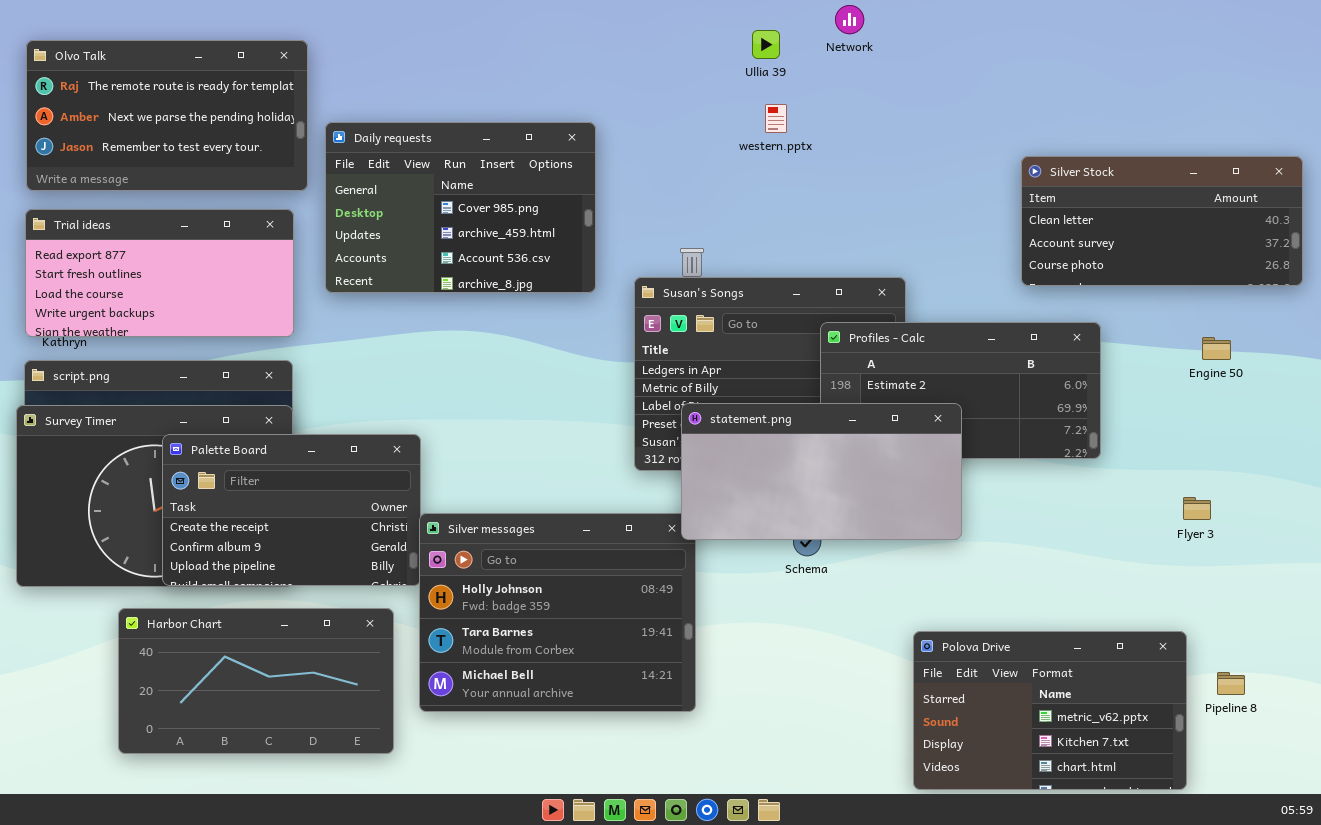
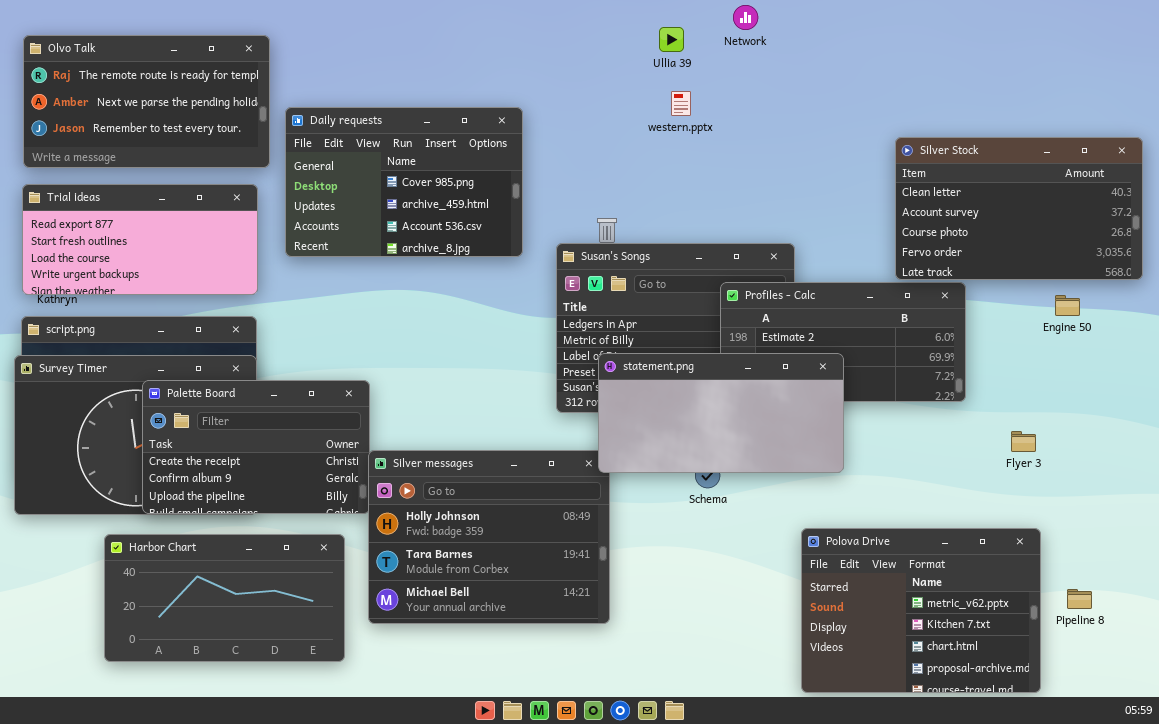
Silver Stock: [1021,156,1303,286] -> [895,137,1143,280], resized
Flyer 3: [1183,497,1211,520] -> [1011,431,1036,452], moved
Polova Drive: [913,631,1187,790] -> [801,528,1041,693], resized

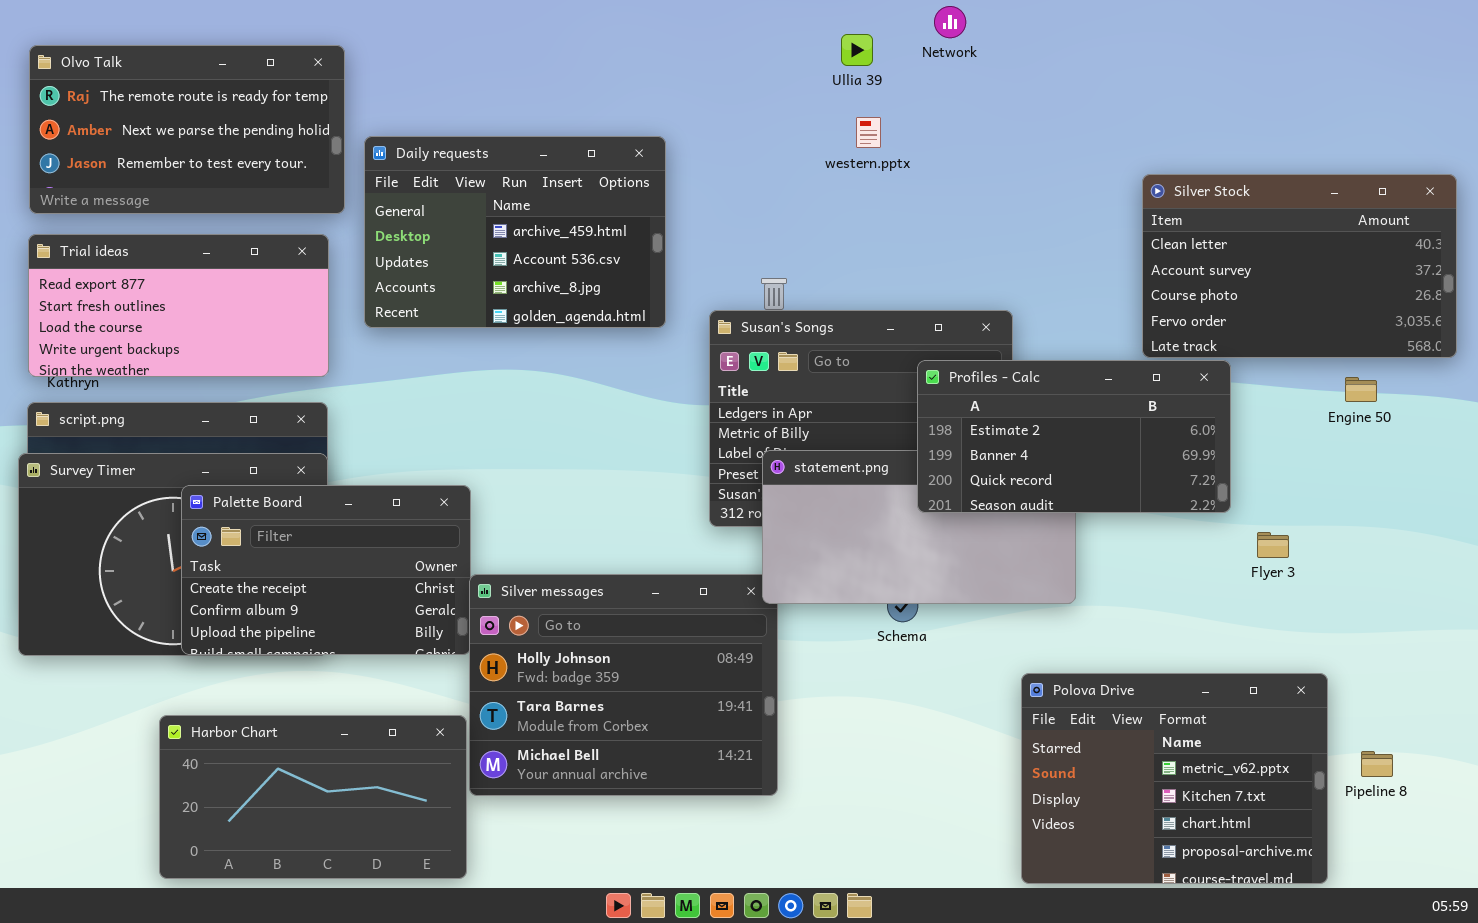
Daily requests: [285,107,523,257] -> [364,136,666,328], scrolled down 1 row
Profiles - Calc: [720,282,966,402] -> [917,360,1231,513], raised
Flyer 3: [1011,431,1036,452] -> [1257,532,1289,558], moved
Harbor Chart: [104,534,345,662] -> [159,715,467,879], moved

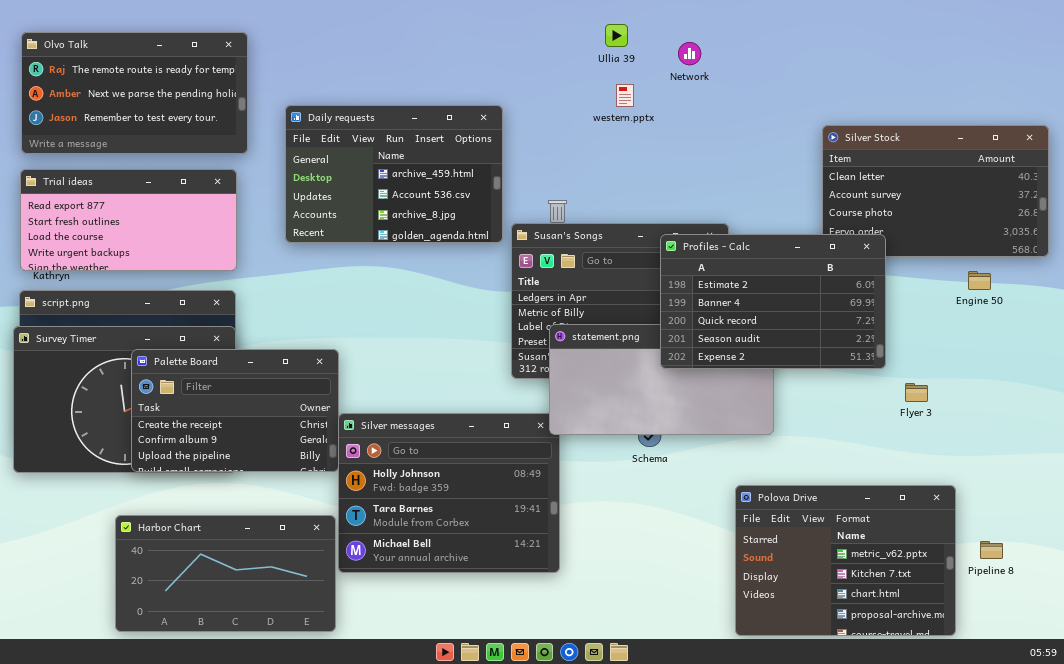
Network: [934,6,966,38] -> [678,42,701,65], moved
Daily requests: [364,136,666,328] -> [285,105,503,243], moved
Profiles - Calc: [917,360,1231,513] -> [660,234,886,369], resized

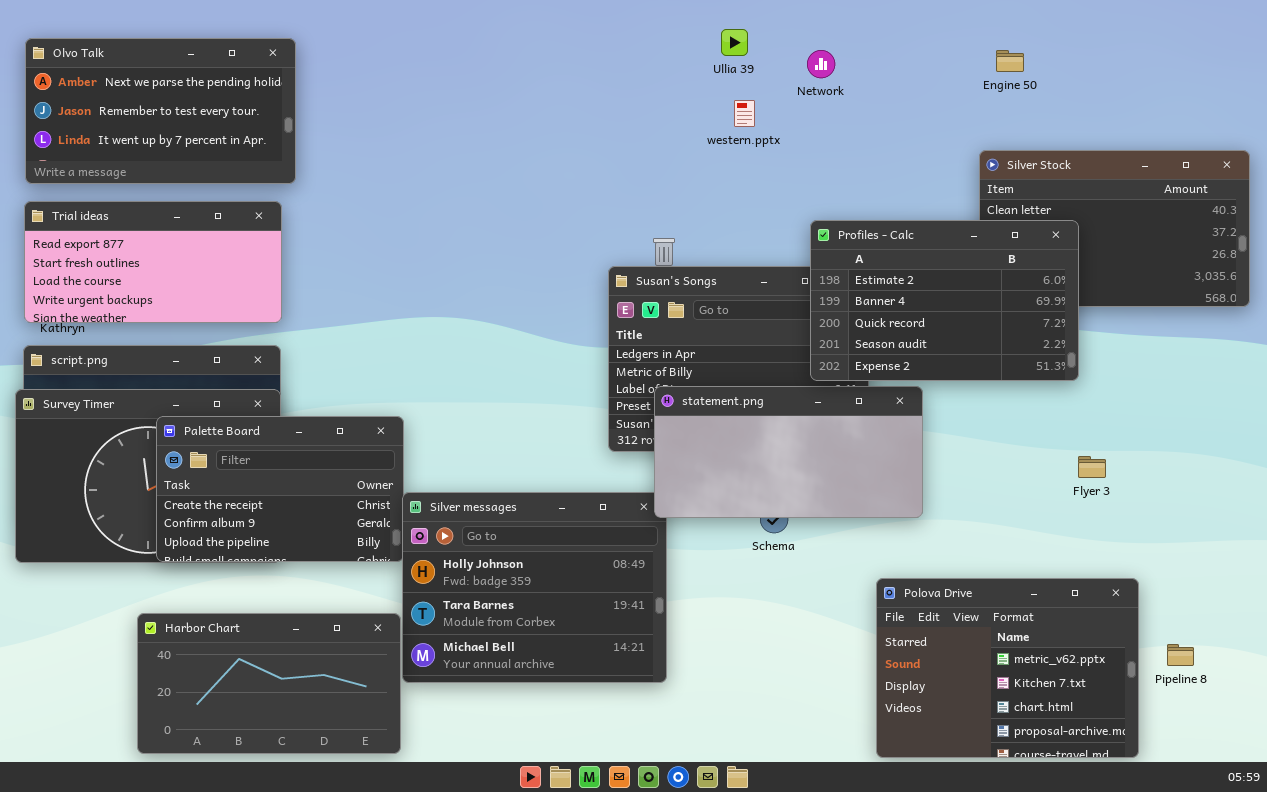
Olvo Talk: [21,32,248,154] -> [25,38,296,184], scrolled down 1 row
Daily requests: [285,105,503,243] -> none, closed
Profiles - Calc: [660,234,886,369] -> [810,220,1079,381], moved
Engine 50: [968,271,991,290] -> [996,50,1024,72], moved

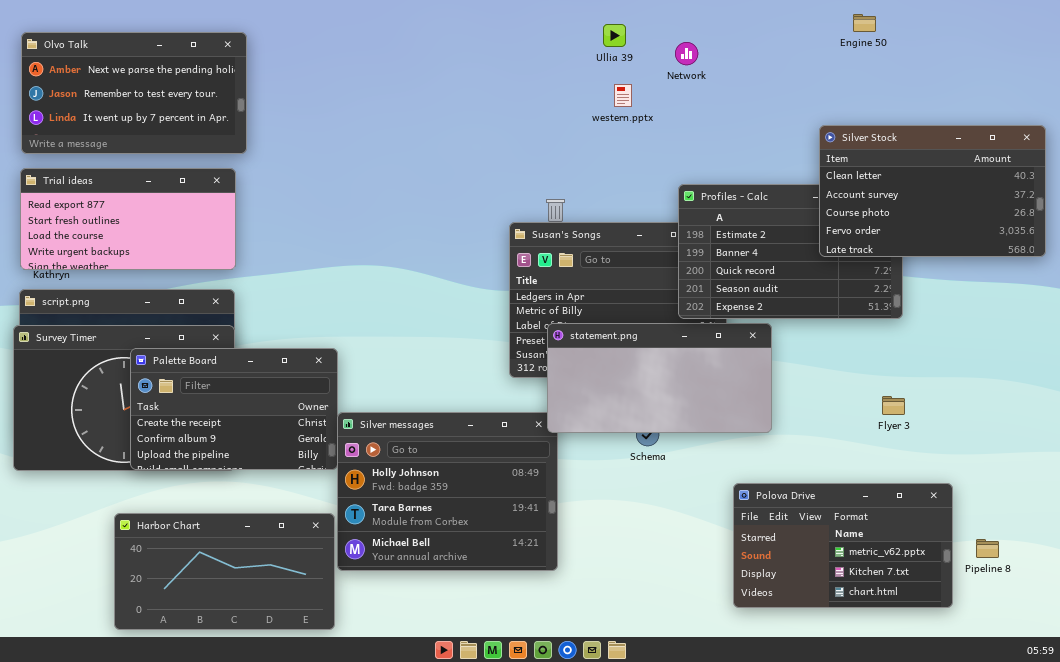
Engine 50: [996,50,1024,72] -> [853,14,876,32], moved
Silver Stock: [979,150,1250,307] -> [819,125,1046,257], raised
Flyer 3: [1078,456,1106,478] -> [882,396,905,415], moved
Polova Drive: [876,578,1139,758] -> [733,483,953,608], resized

